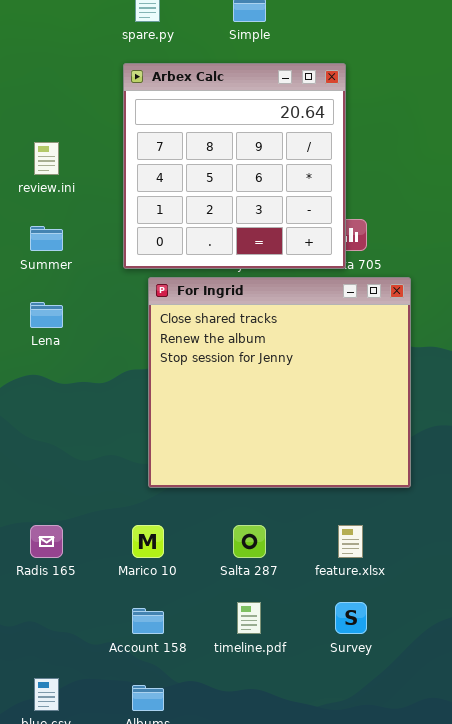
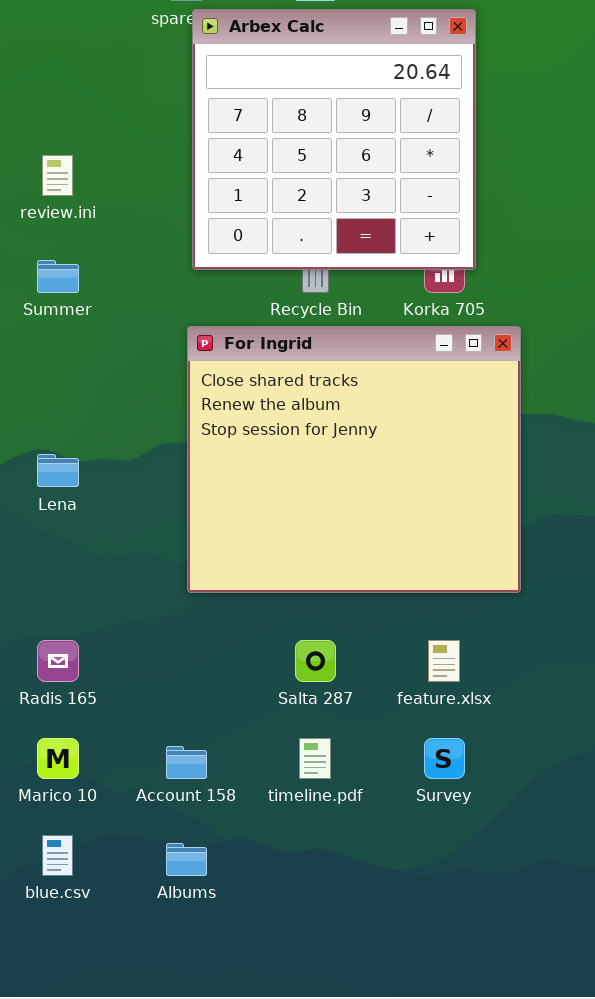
Arbex Calc: [123,63,346,269] -> [192,9,476,270], moved
Lena: [30,302,63,328] -> [37,454,79,487], moved
Marico 10: [132,525,164,558] -> [37,738,79,779], moved

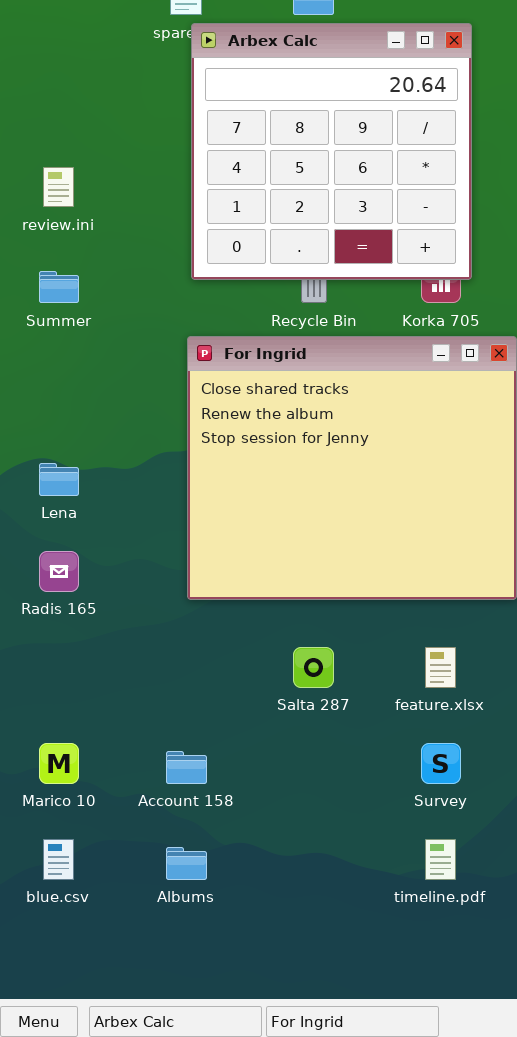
Radis 165: [37,640,79,682] -> [39,551,79,592], moved
timeline.pdf: [299,738,331,779] -> [425,839,456,880], moved

